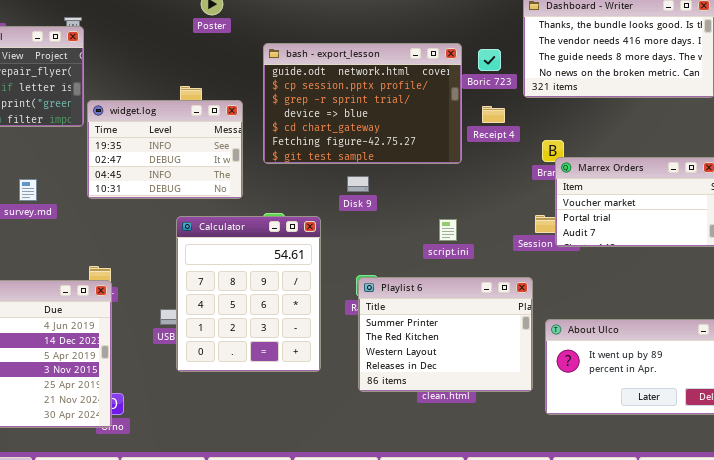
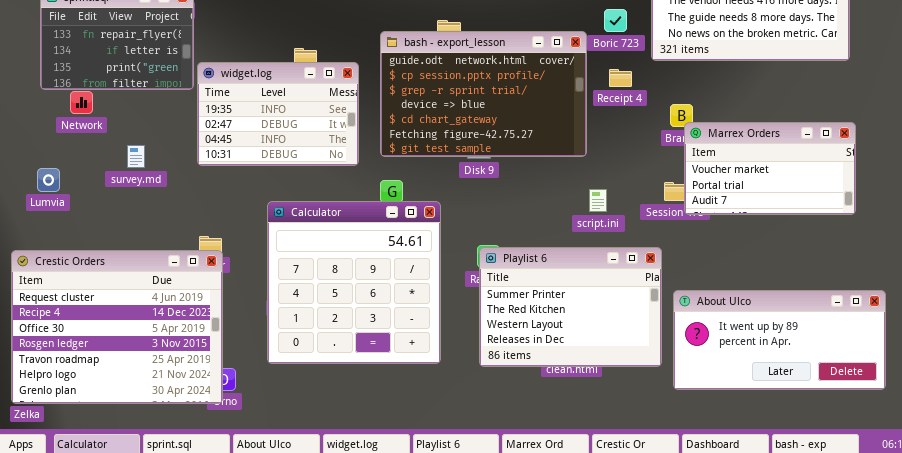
bash - export_lesson: [263,43,462,164] -> [380,31,587,157], moved
Calculator: [176,216,321,372] -> [267,201,441,364], moved, resized
script.ini: [439,219,457,241] -> [589,189,607,212], moved

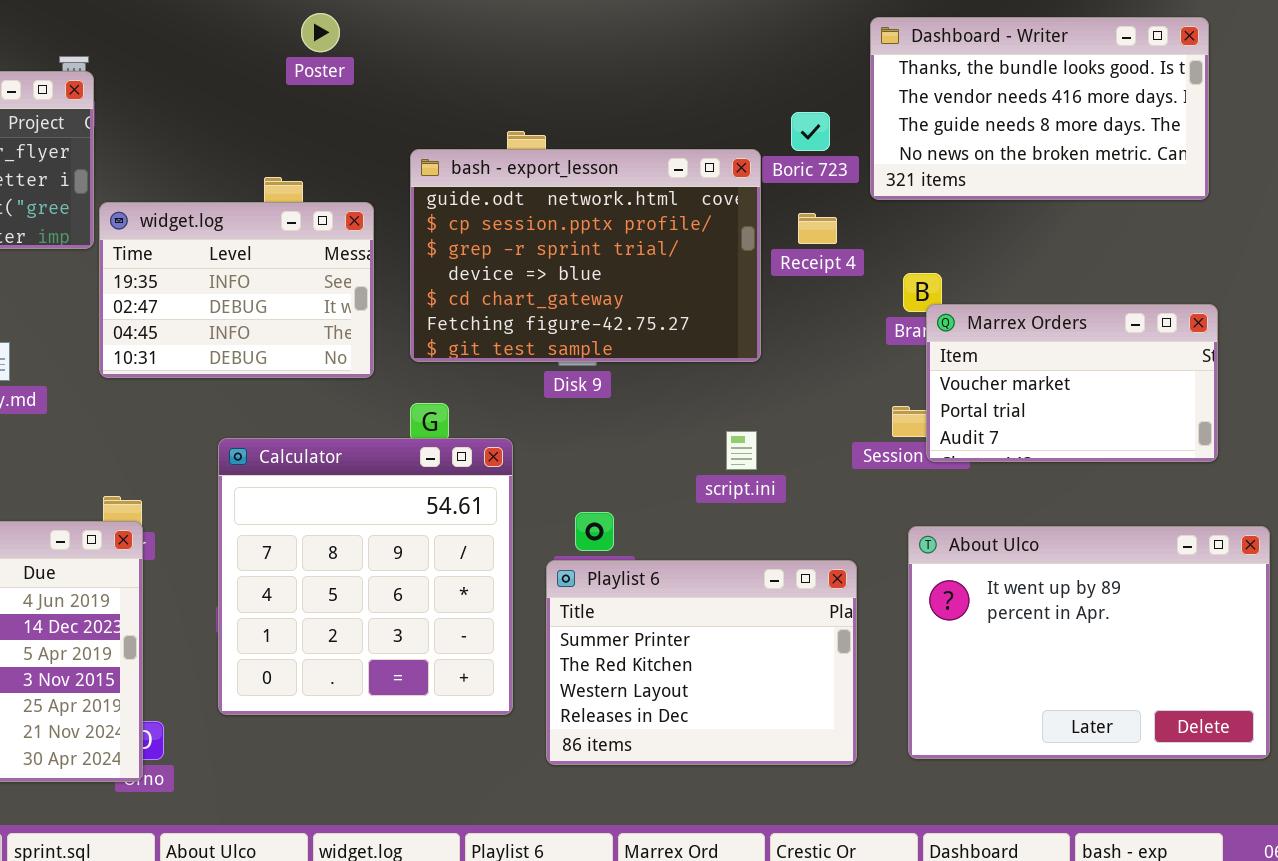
script.ini: [589,189,607,212] -> [726,431,757,470], moved
Playlist 6: [479,247,662,367] -> [546,560,857,765], moved
About Ulco: [673,290,886,390] -> [908,526,1270,759], resized

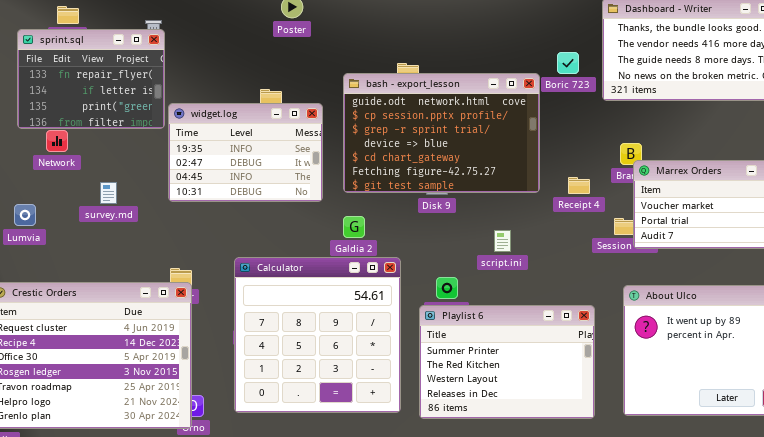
Receipt 4: [798,213,837,244] -> [568,177,590,194], moved
script.ini: [726,431,757,470] -> [494,230,511,252], moved
Calculator: [218,438,513,715] -> [234,257,401,413], moved

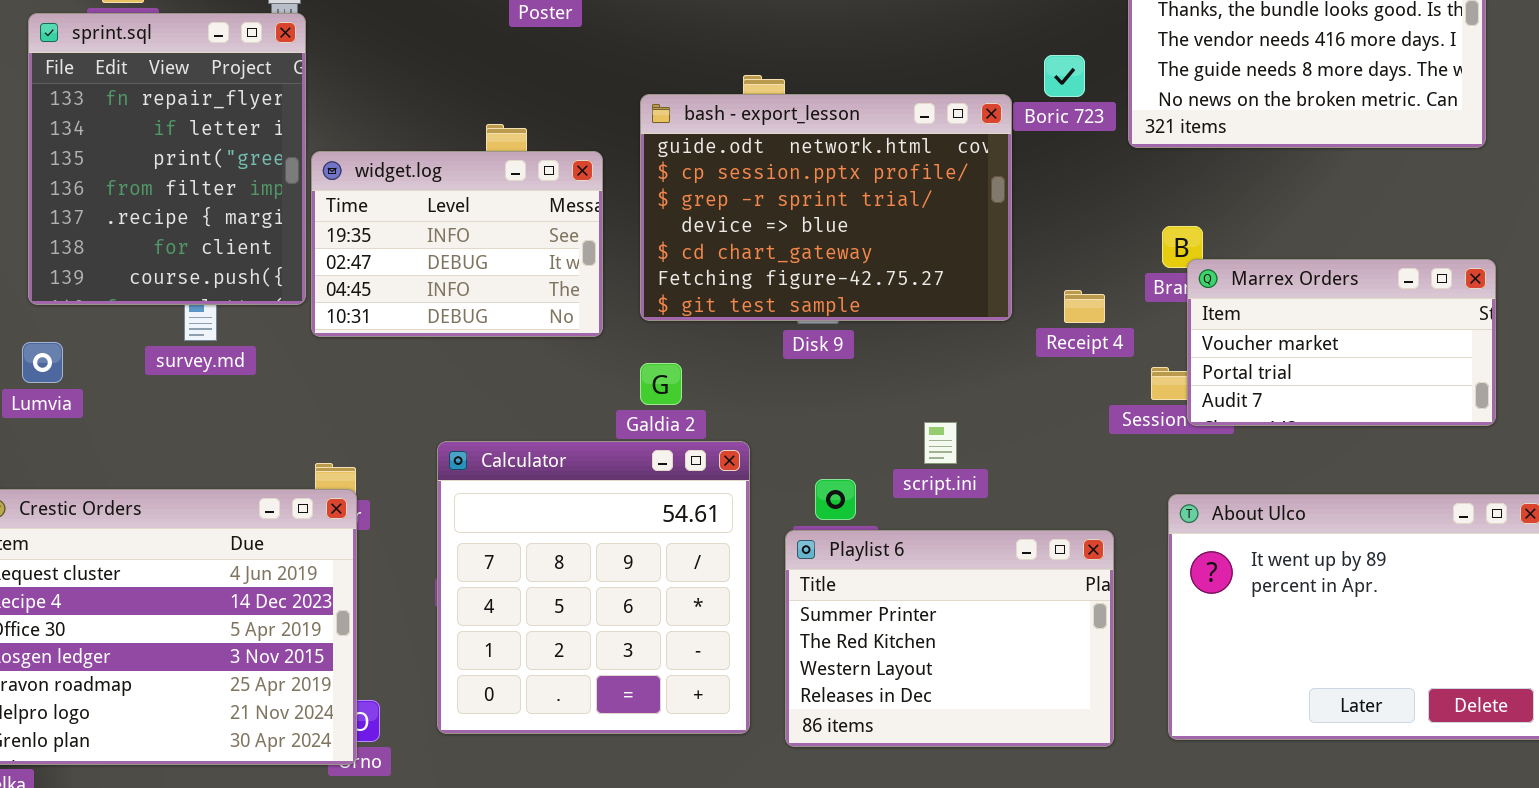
sprint.sql: [17,29,165,129] -> [28,13,306,305], resized
script.ini: [494,230,511,252] -> [924,422,957,464], moved

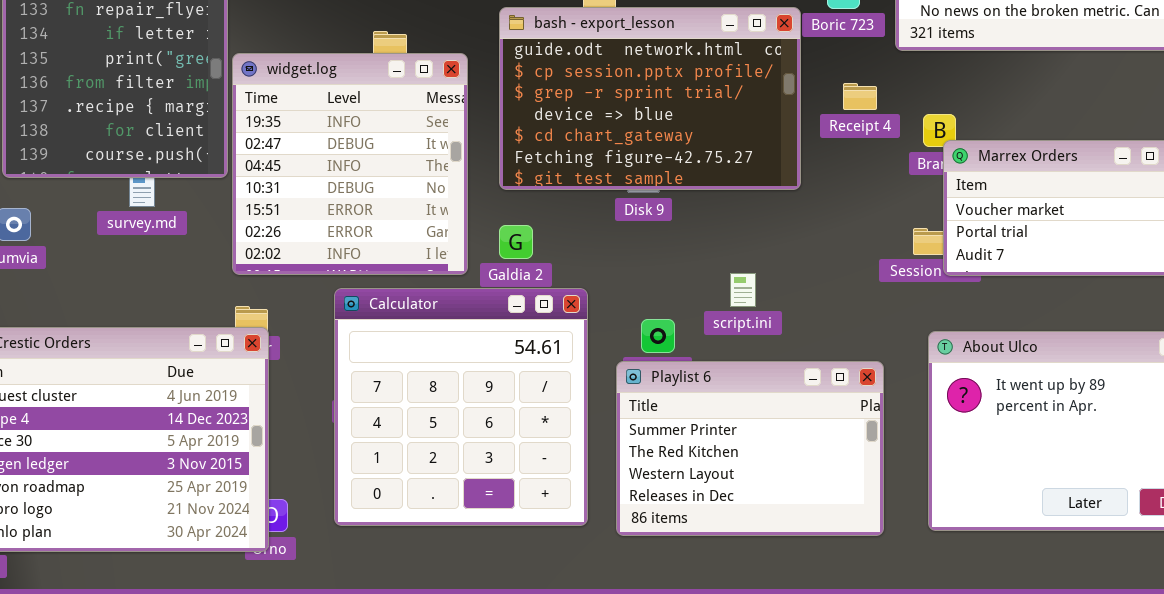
widget.log: [311,151,603,337] -> [232,53,468,275], resized
Receipt 4: [1064,290,1105,323] -> [843,83,877,110], moved

